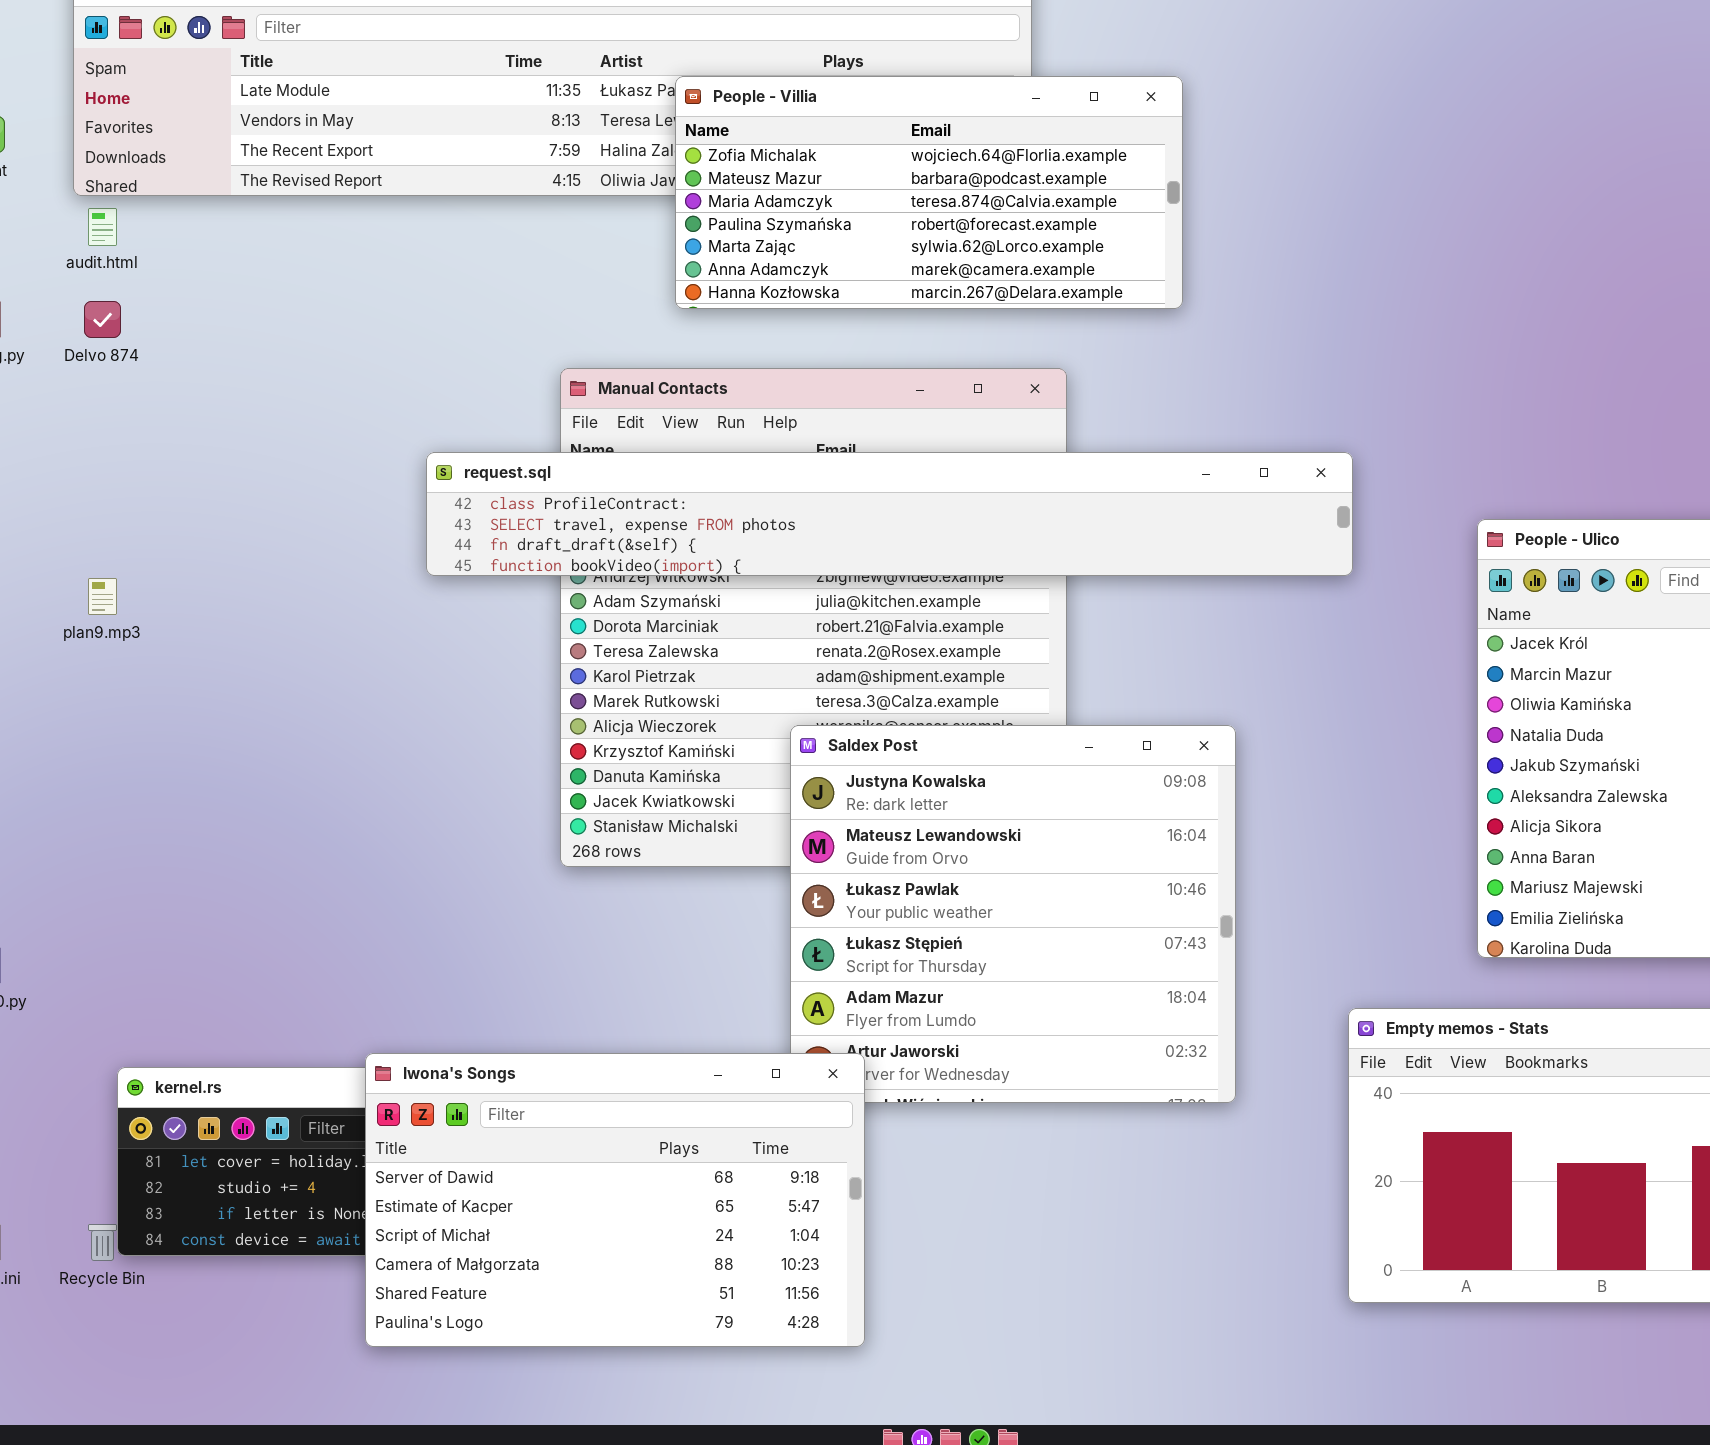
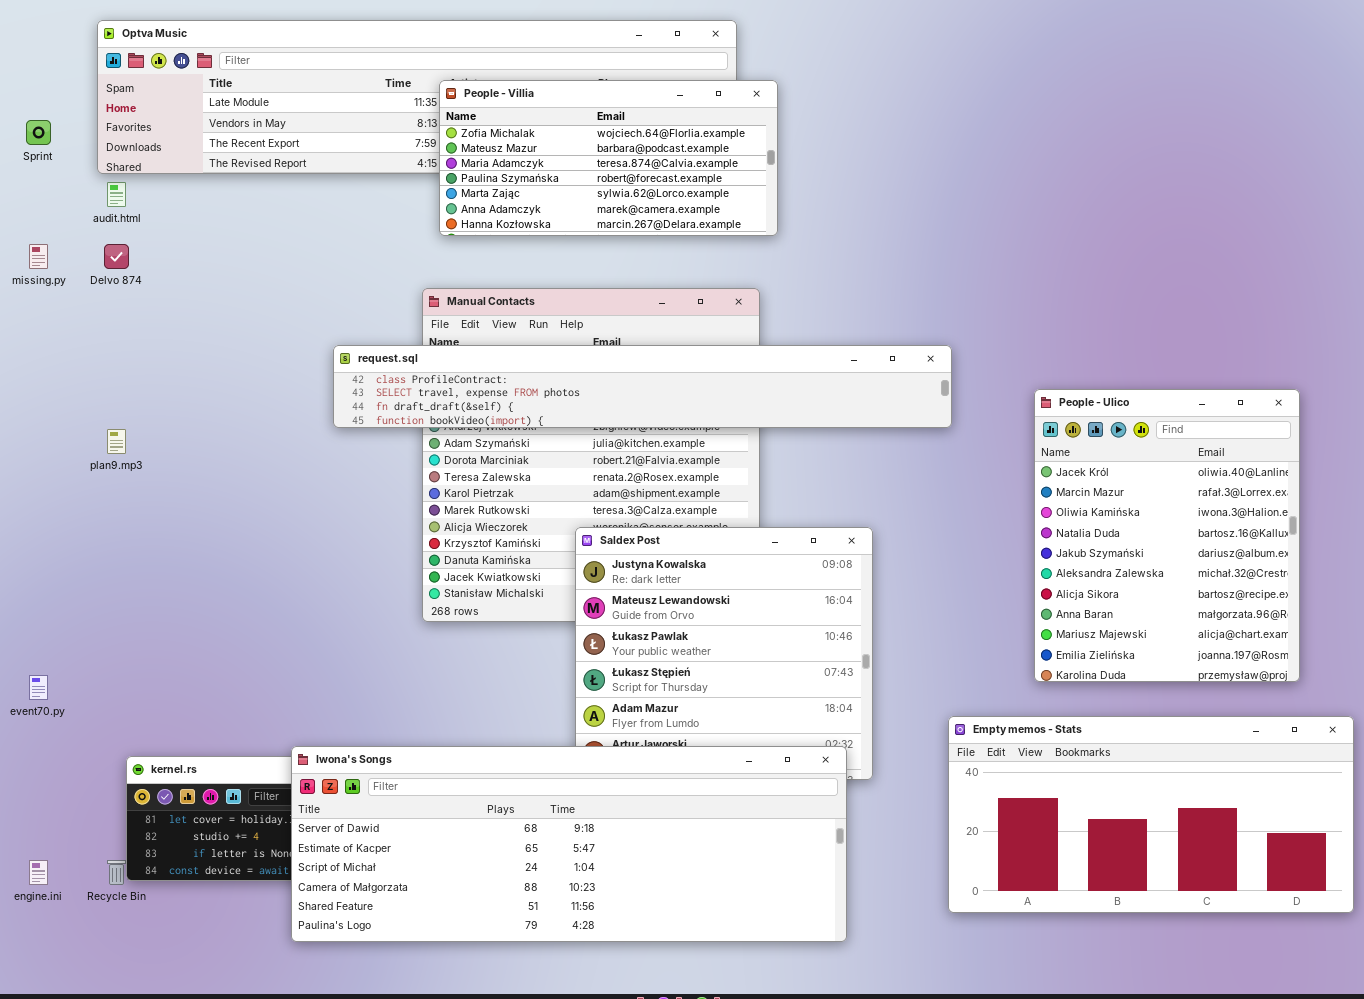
People - Villia: [675,76,1183,309] -> [439,80,778,236], moved
Iwona's Songs: [365,1053,865,1347] -> [291,746,847,942], resized

